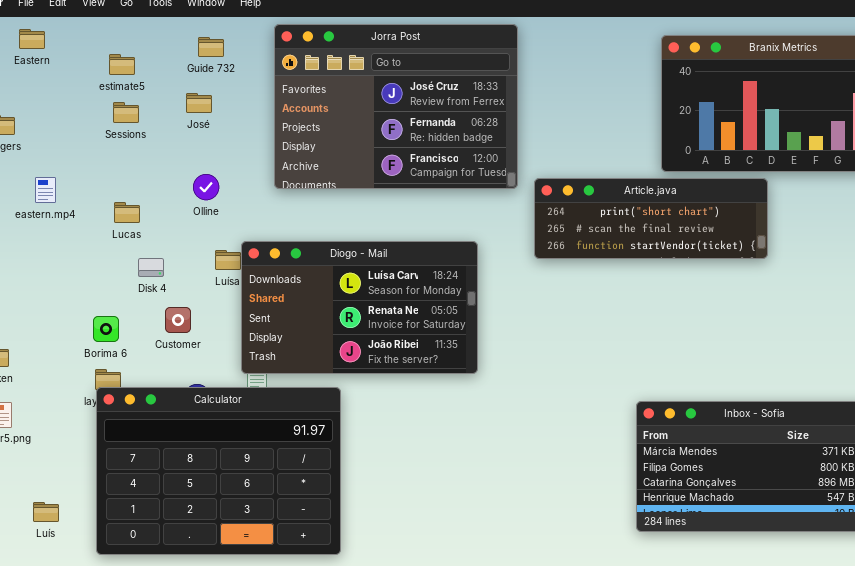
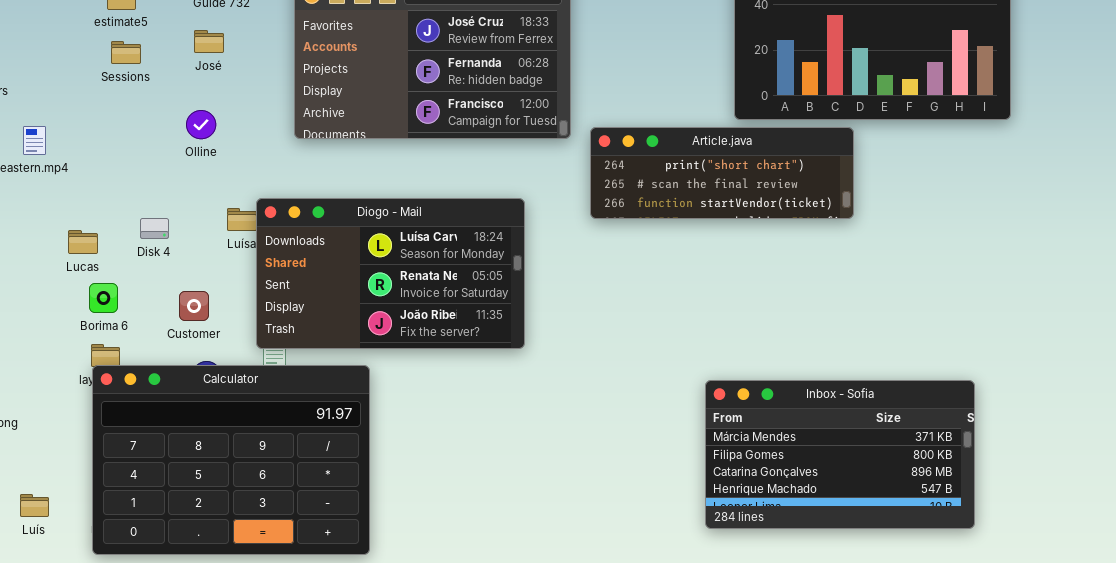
Olline: [193,174,219,200] -> [186,110,216,139], moved
Lucas: [114,202,140,223] -> [68,230,98,254], moved
Customer: [165,307,191,333] -> [179,291,209,321], moved

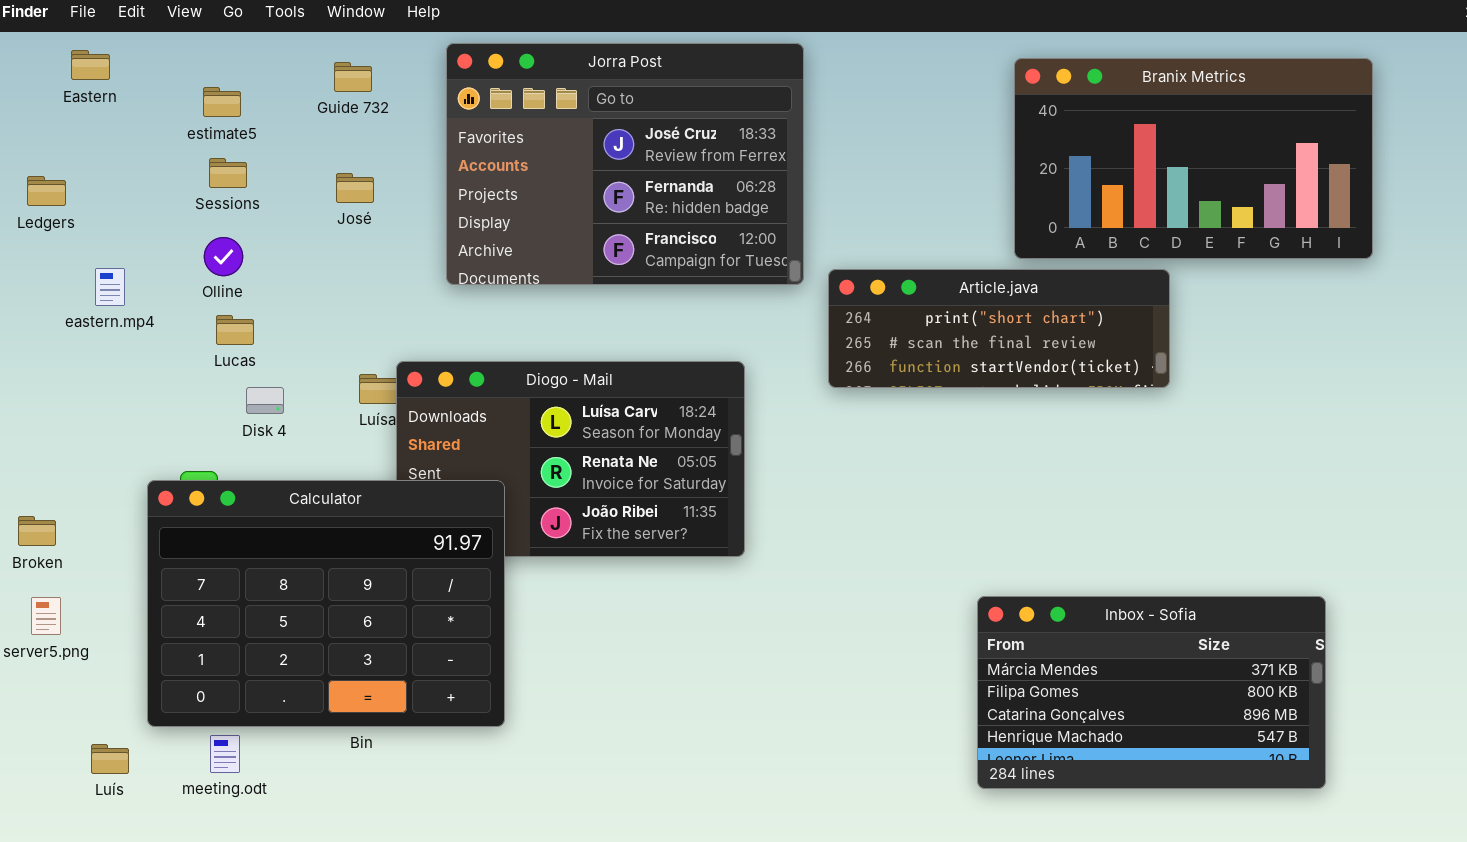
José: [194,30,224,53] -> [336,173,374,203], moved
Olline: [186,110,216,139] -> [204,237,243,276], moved
Lucas: [68,230,98,254] -> [216,315,254,345], moved
Calculator: [92,365,370,555] -> [147,480,505,727], moved

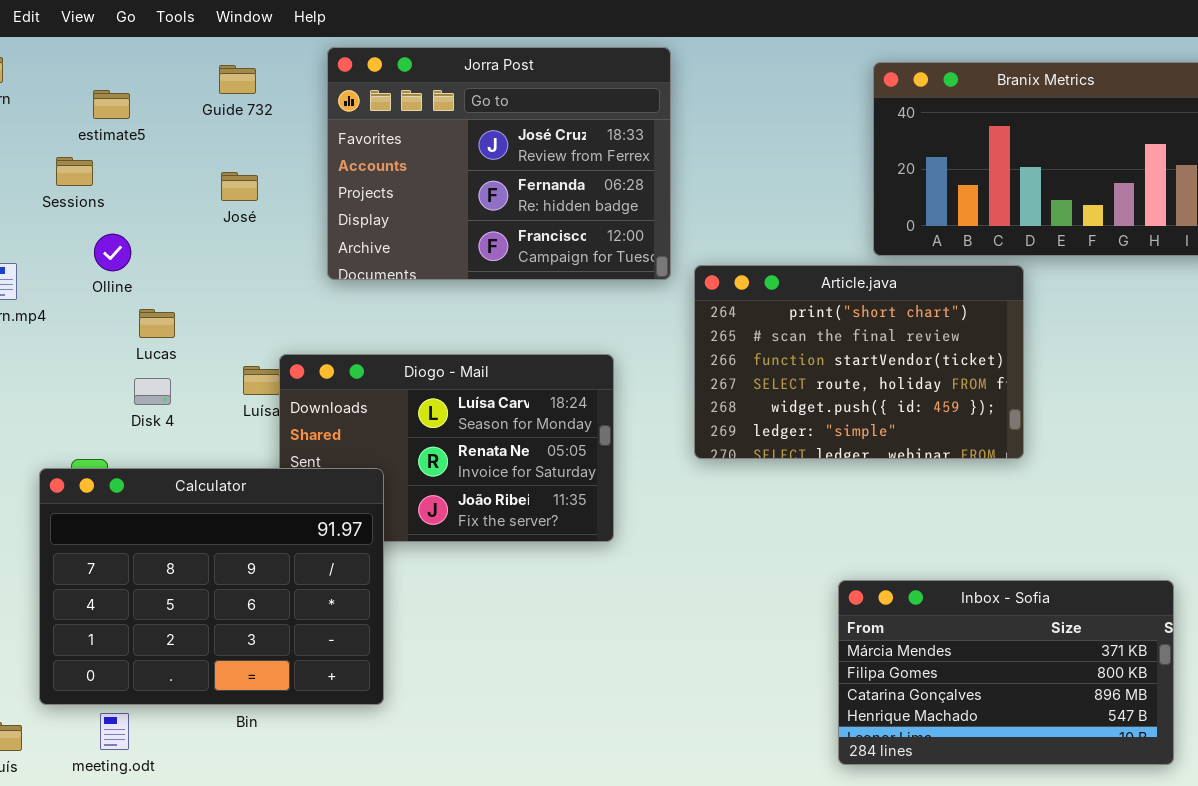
Sessions: [209,158,247,188] -> [56,157,93,186], moved
Article.java: [828,269,1170,388] -> [694,265,1024,459], resized
Lucas: [216,315,254,345] -> [139,309,175,338], moved

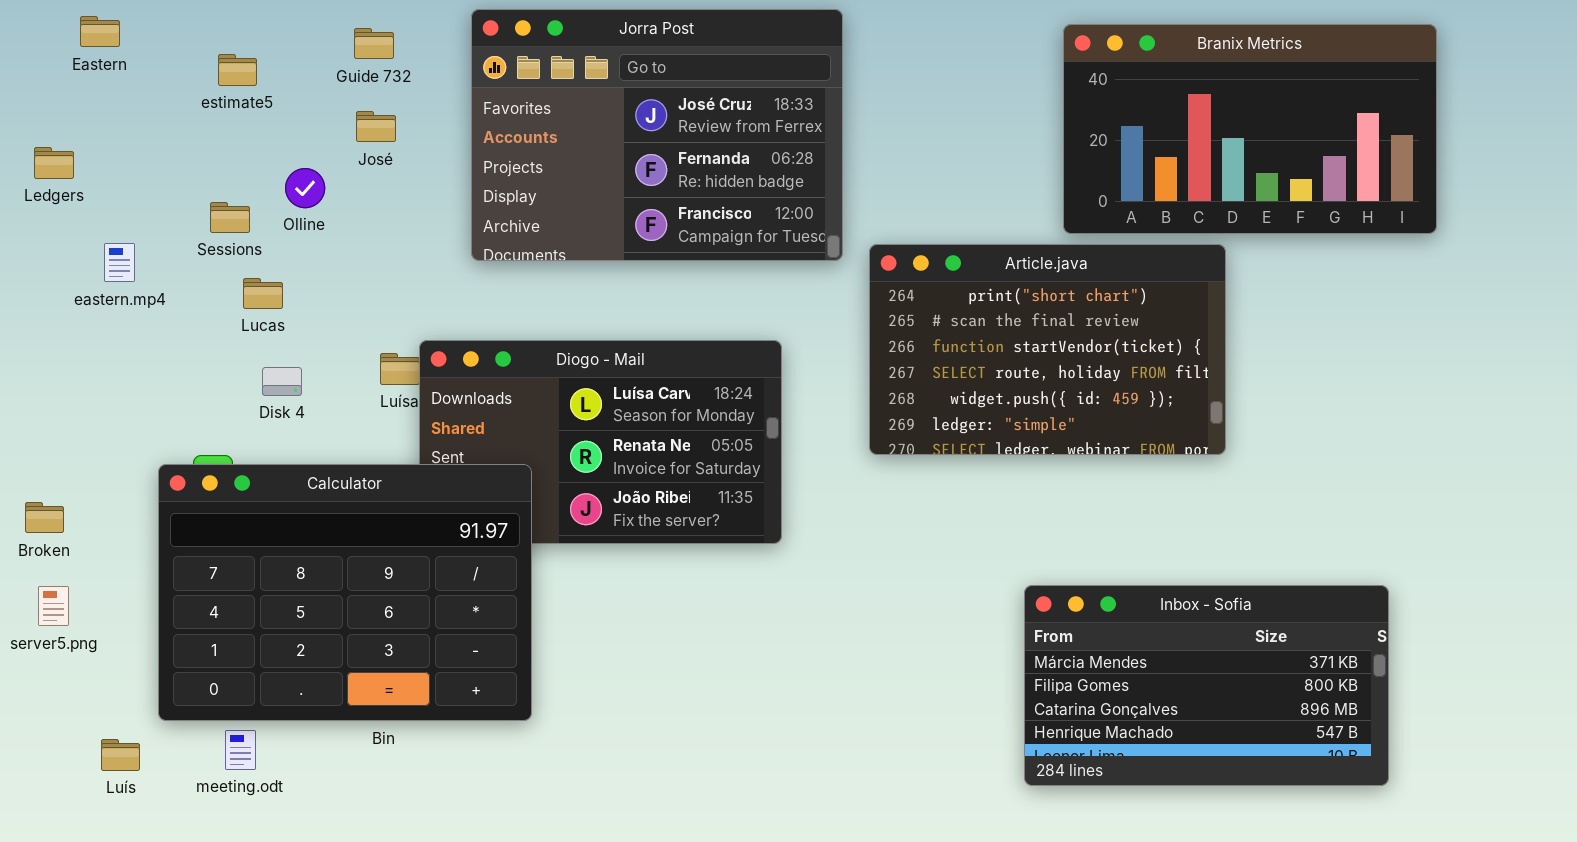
Sessions: [56,157,93,186] -> [210,202,250,233], moved
José: [221,172,258,201] -> [356,111,396,142], moved
Olline: [94,234,131,271] -> [285,168,325,208], moved
Lucas: [139,309,175,338] -> [243,278,283,309], moved

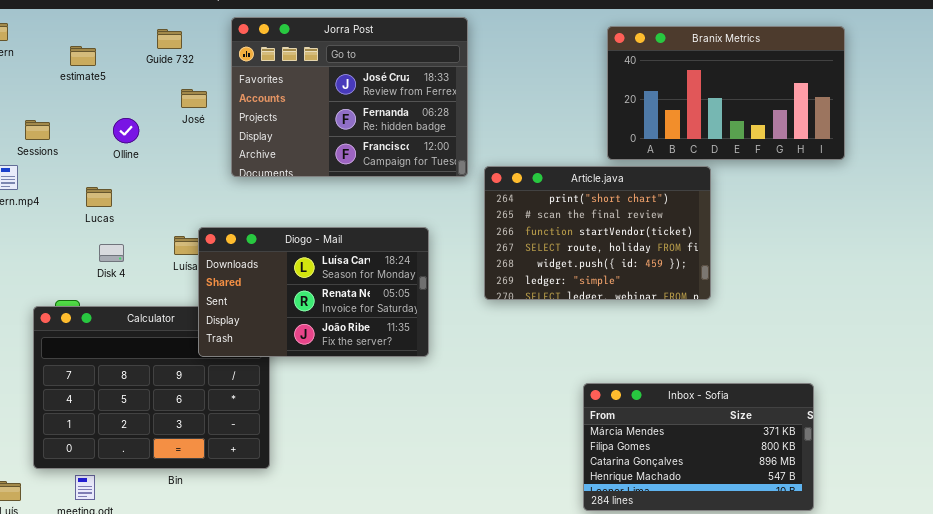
José: [356,111,396,142] -> [181,89,207,108], moved
Sessions: [210,202,250,233] -> [25,120,50,140], moved
Diogo - Mail: [419,340,782,544] -> [198,227,429,357], raised

